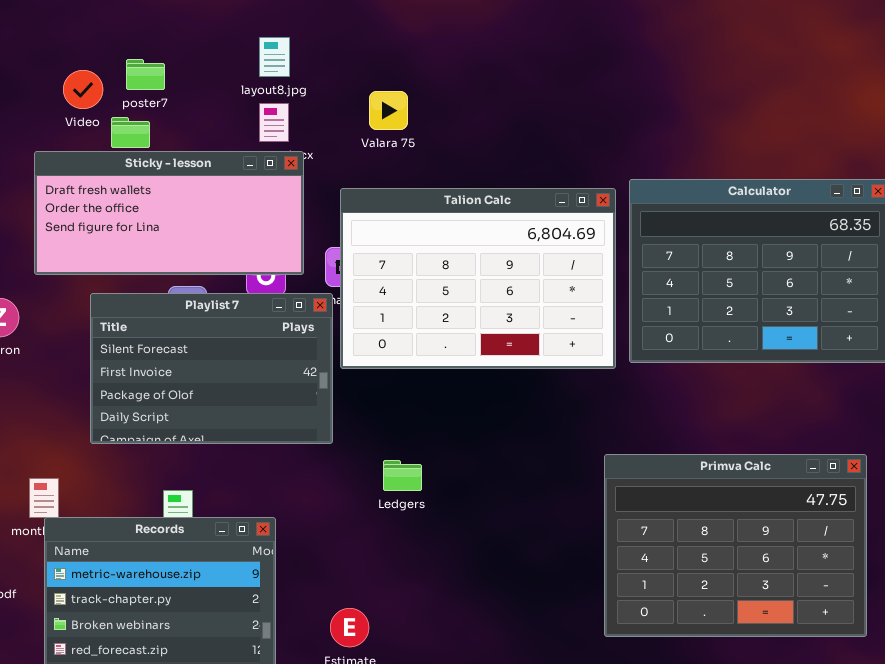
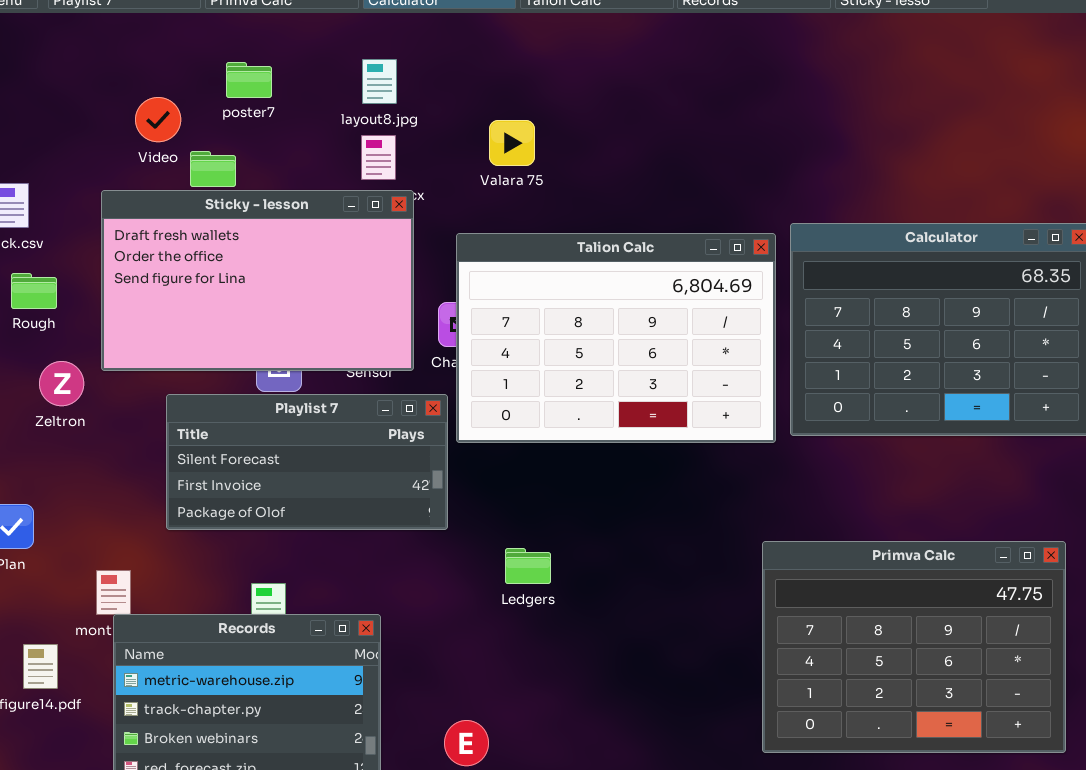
poster7: [126,59,165,90] -> [226,62,272,98], moved
Sticky - lesson: [34,151,304,275] -> [101,190,414,371], resized
Playlist 7: [90,293,333,444] -> [166,394,448,530], resized

